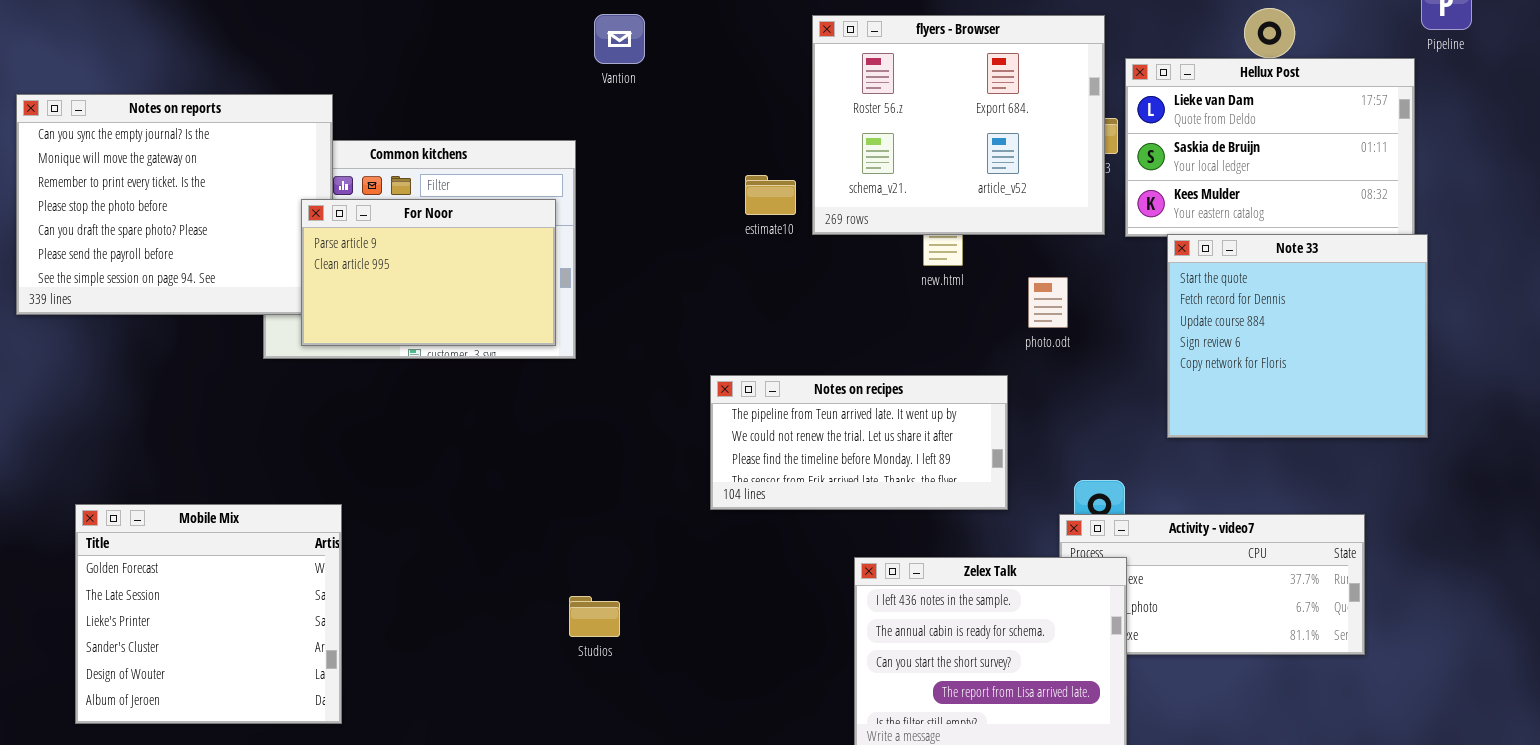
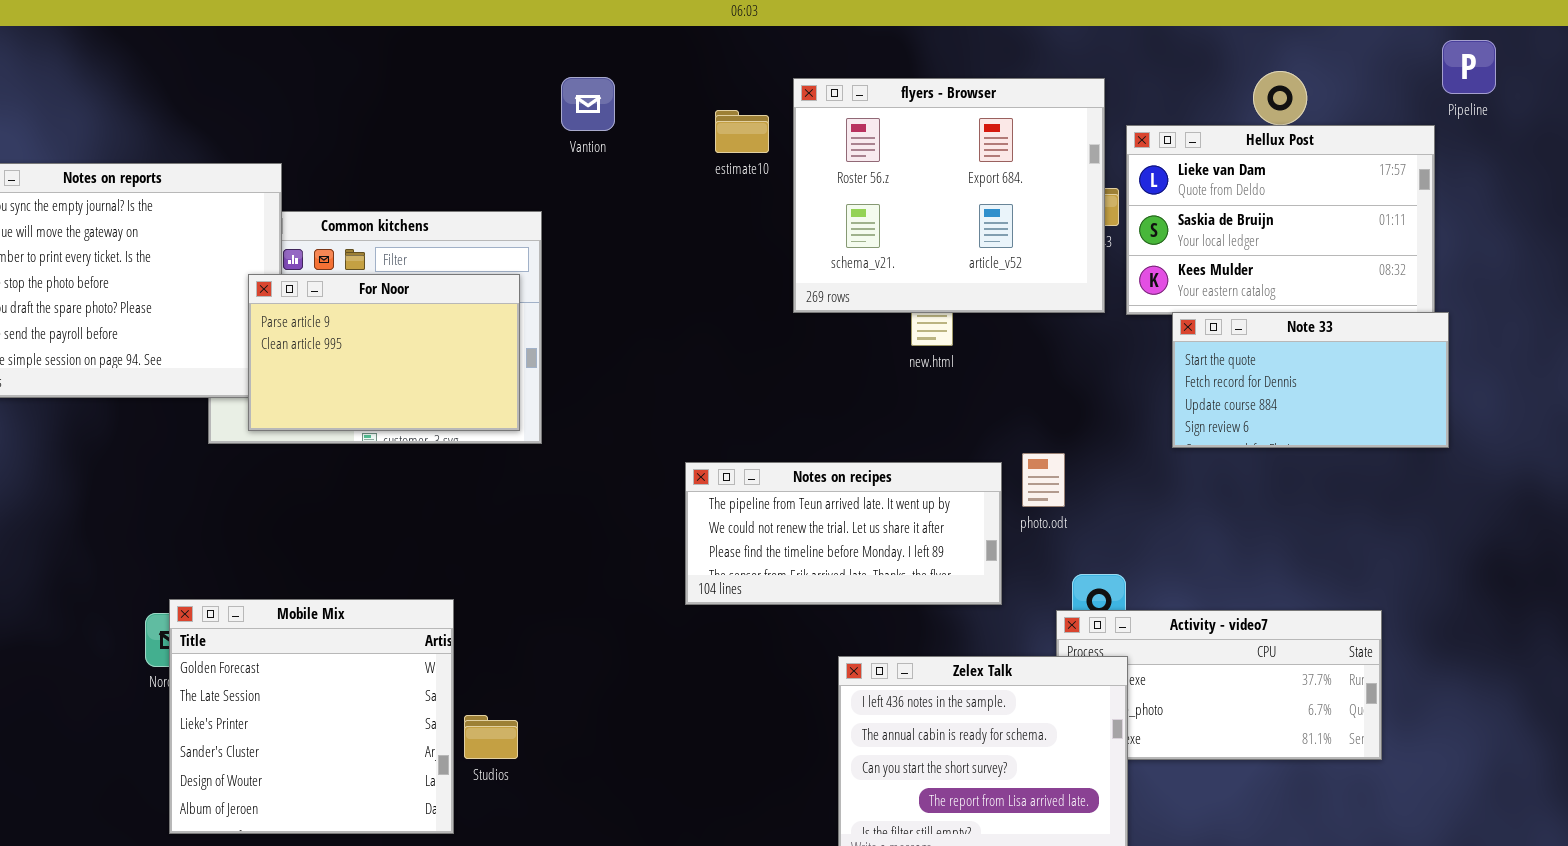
estimate10: [745,175,796,215] -> [715,110,769,153], moved
Note 33: [1167,234,1428,438] -> [1172,312,1449,448], resized
photo.odt: [1028,277,1068,328] -> [1022,453,1065,507], moved
Mobile Mix: [75,504,342,724] -> [169,599,454,834], moved
Studios: [569,596,620,637] -> [464,715,518,759], moved

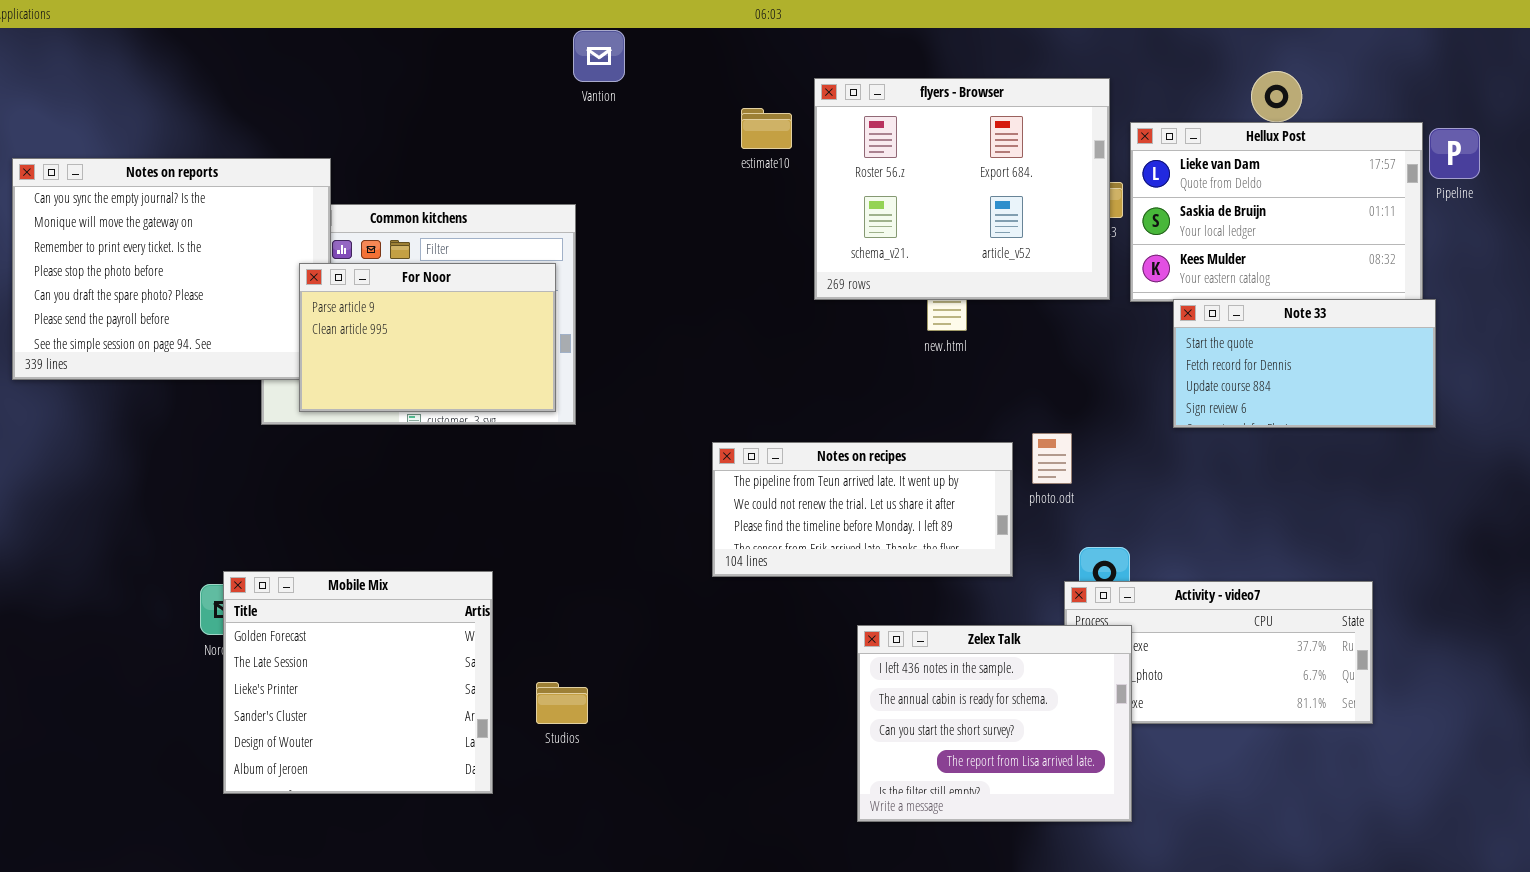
Pipeline: [1442,40,1496,94] -> [1429,128,1480,179], moved
Vantion: [561,77,615,131] -> [573,30,625,82], moved
Studios: [464,715,518,759] -> [536,682,588,724], moved

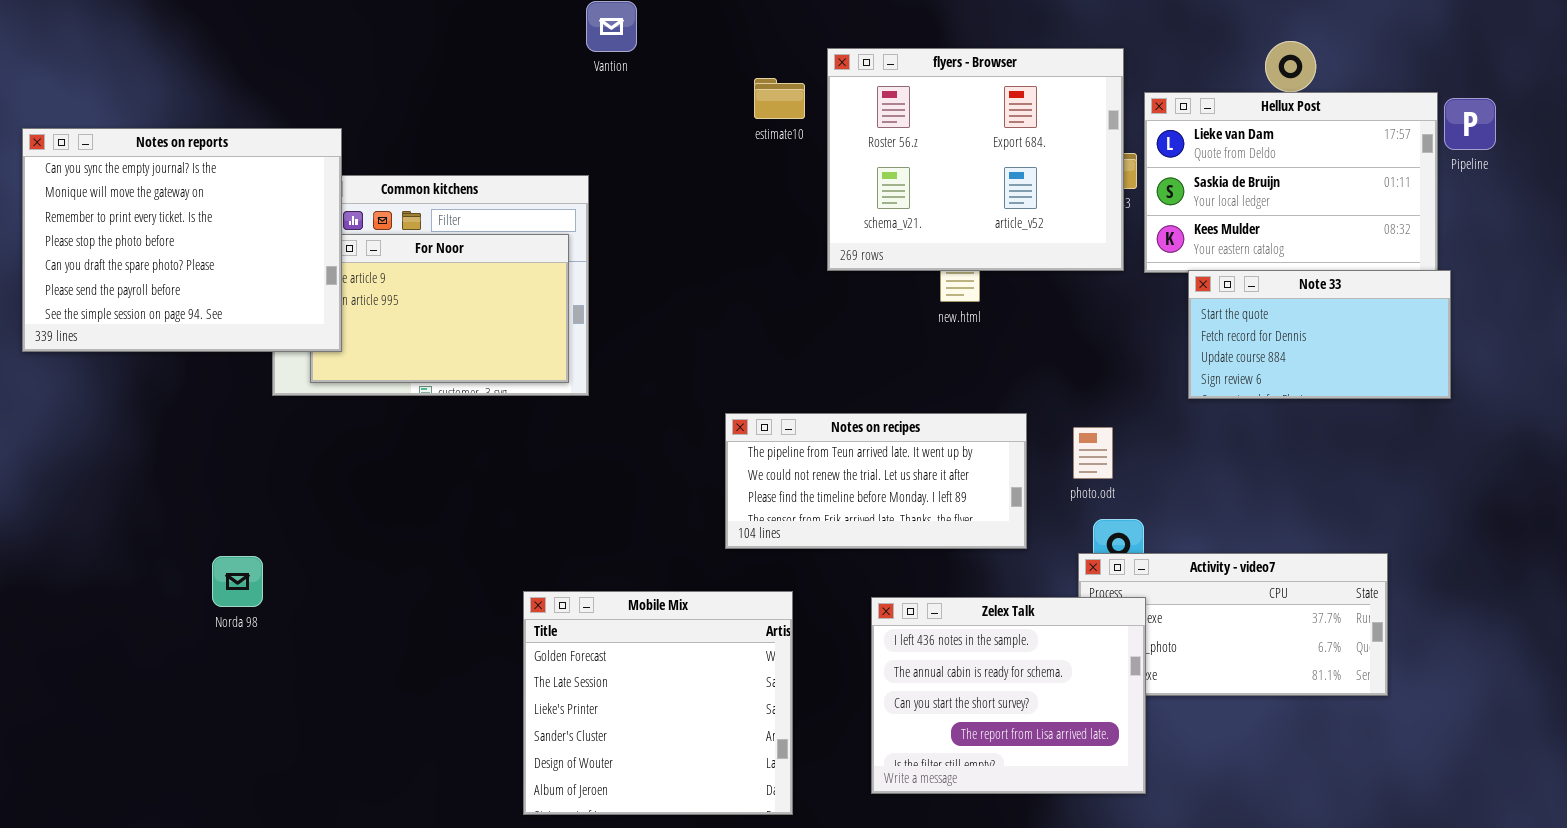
Notes on reports: [12,158,331,380] -> [22,128,342,352], raised
photo.odt: [1032,433,1072,484] -> [1073,427,1113,479], moved
Mobile Mix: [223,571,493,794] -> [523,591,793,815], moved

